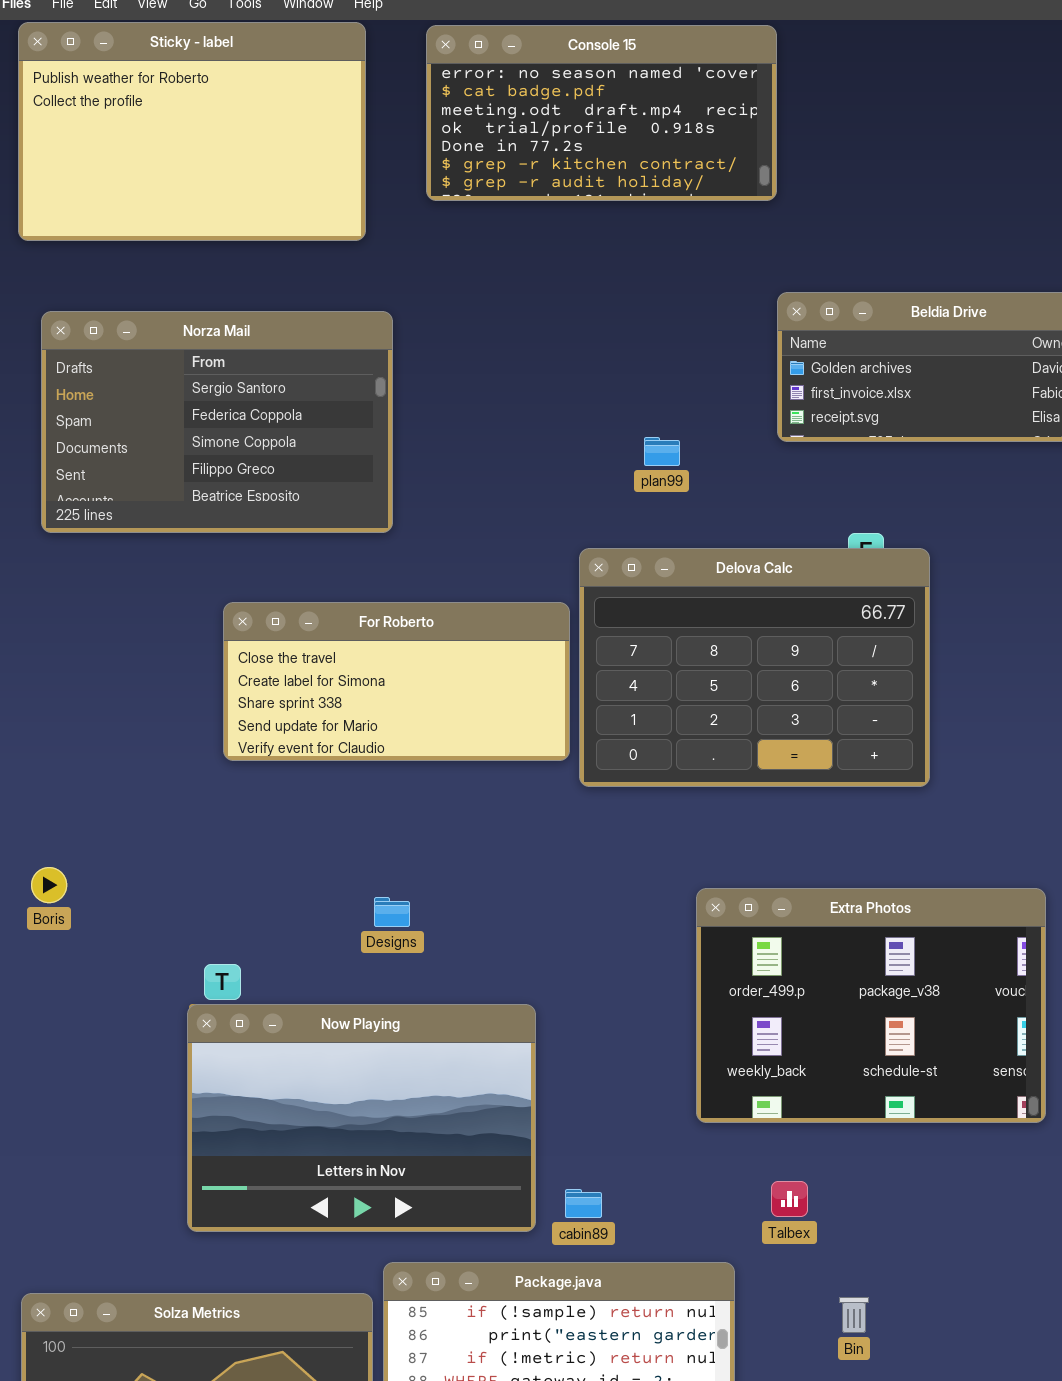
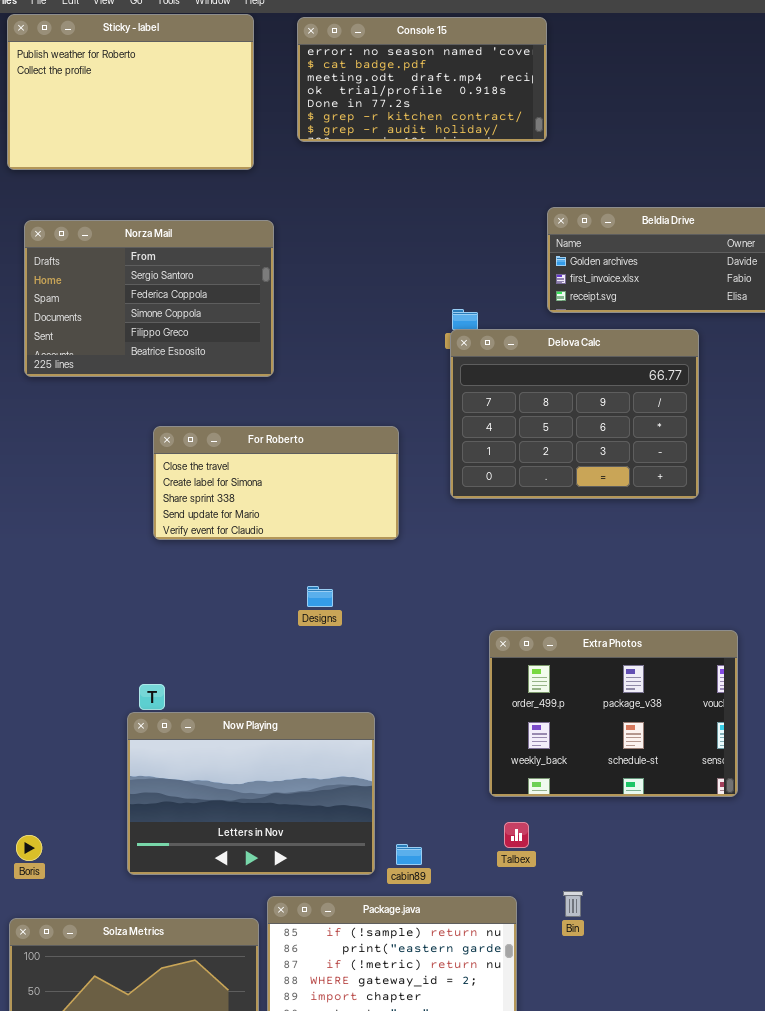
Delova Calc: [579,548,930,787] -> [450,329,699,499], moved
Boris: [31,867,67,903] -> [16,835,42,861], moved
Designs: [374,897,410,927] -> [307,586,333,607], moved
Talbex: [771,1181,808,1217] -> [504,822,529,848], moved
Bin: [839,1297,869,1333] -> [563,891,583,917], moved

